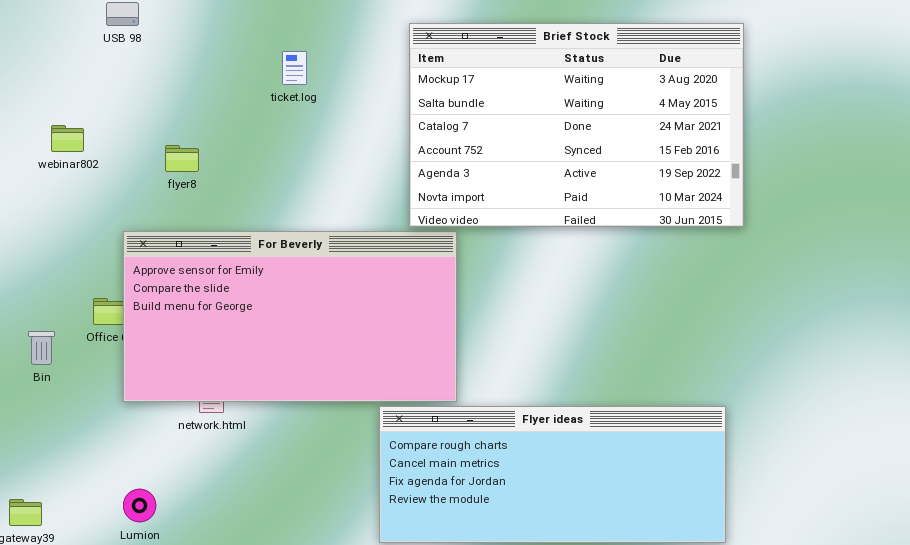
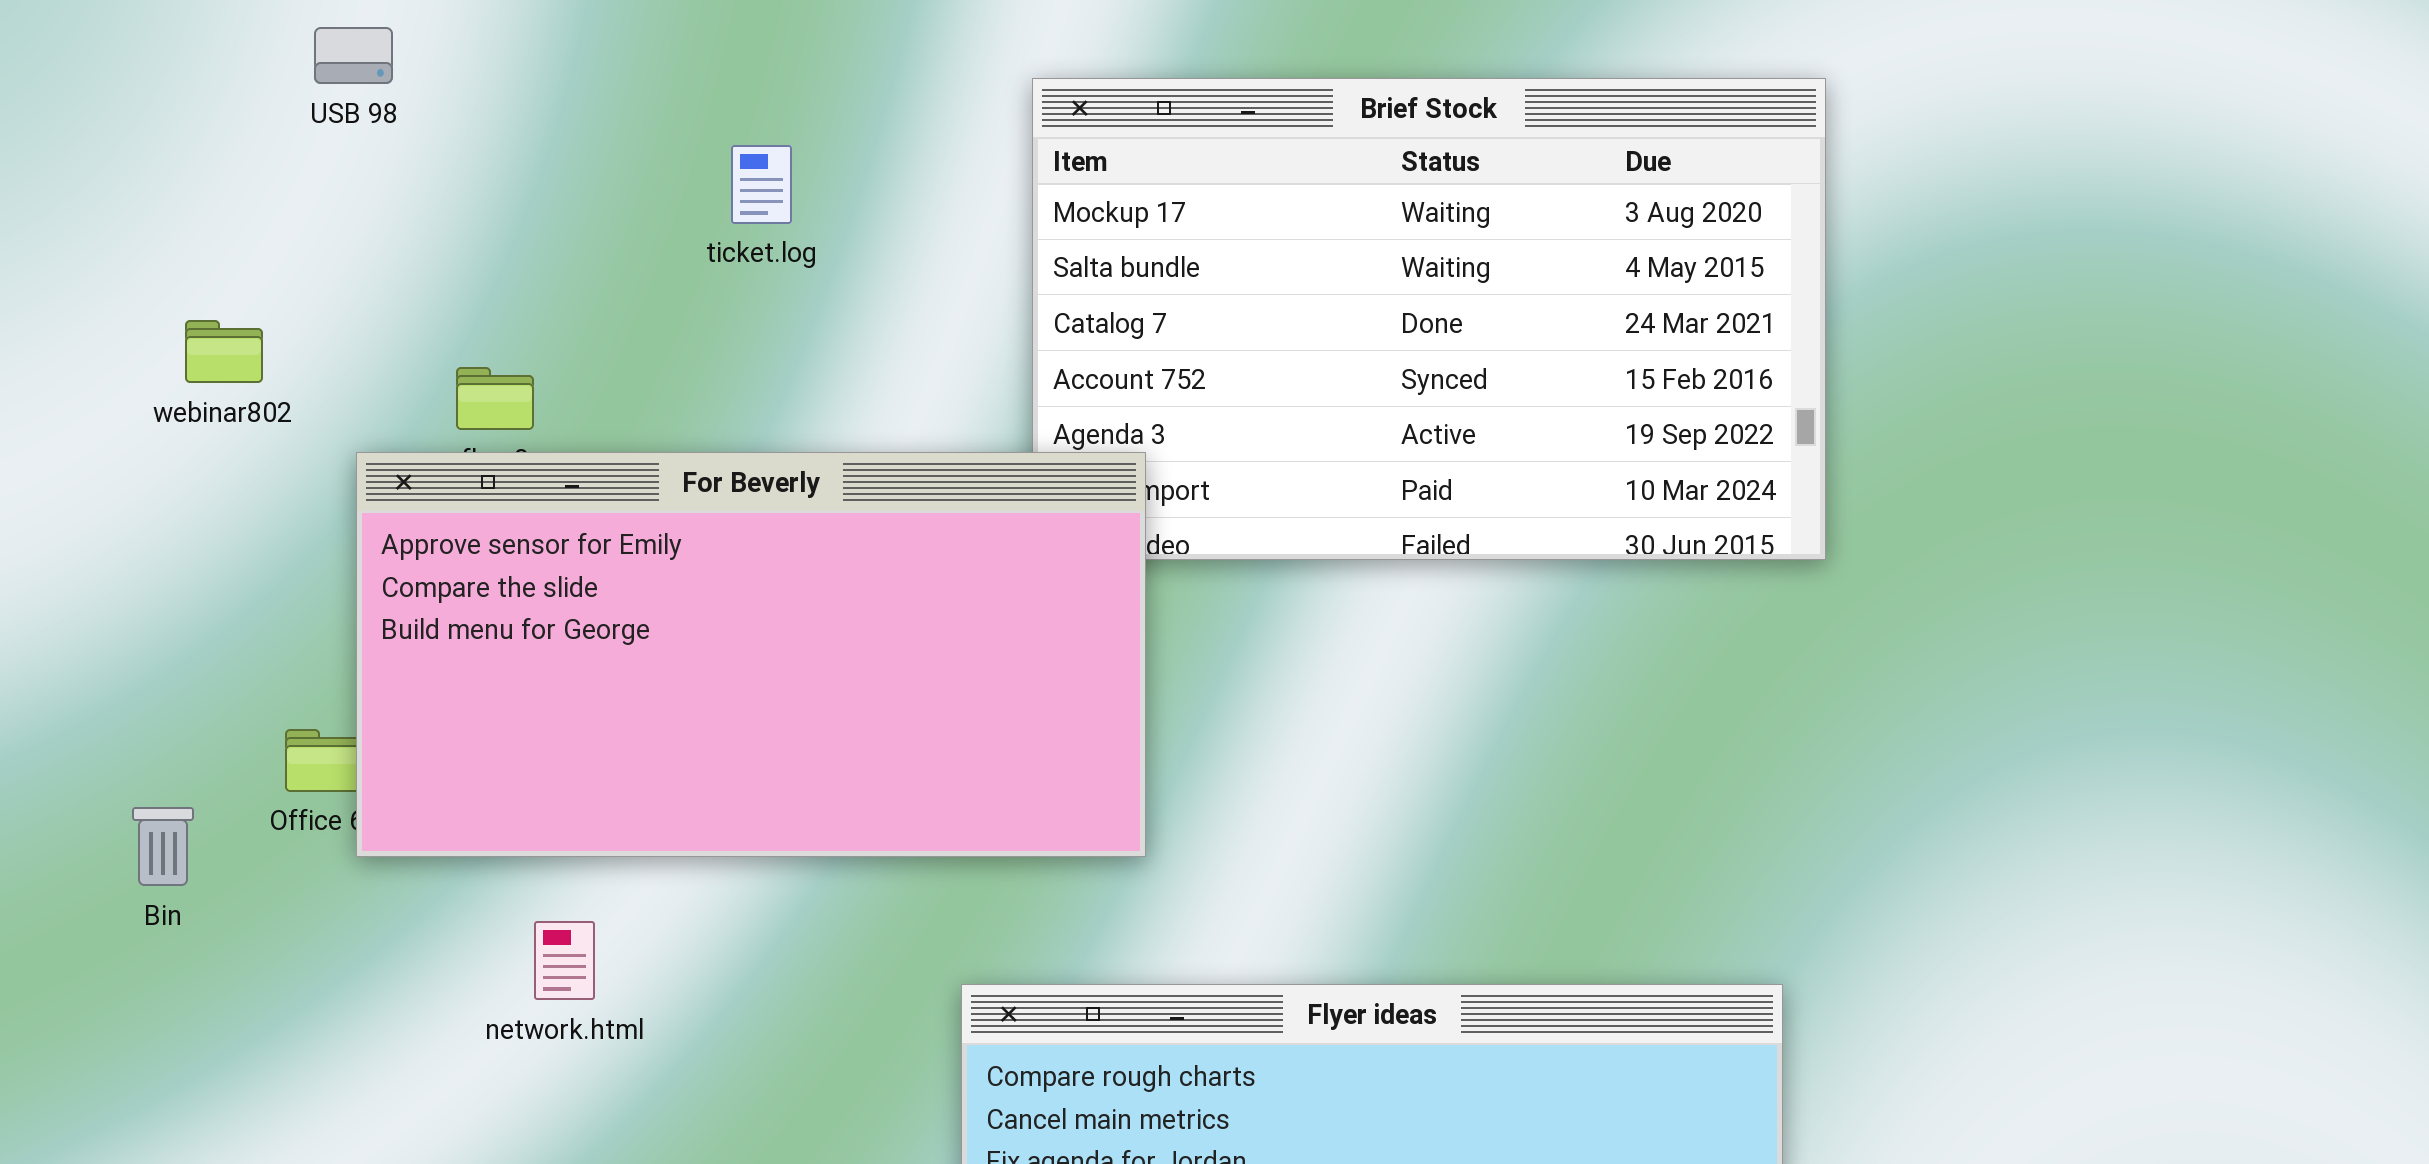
For Beverly: [123,231,457,402] -> [356,452,1146,857], moved

